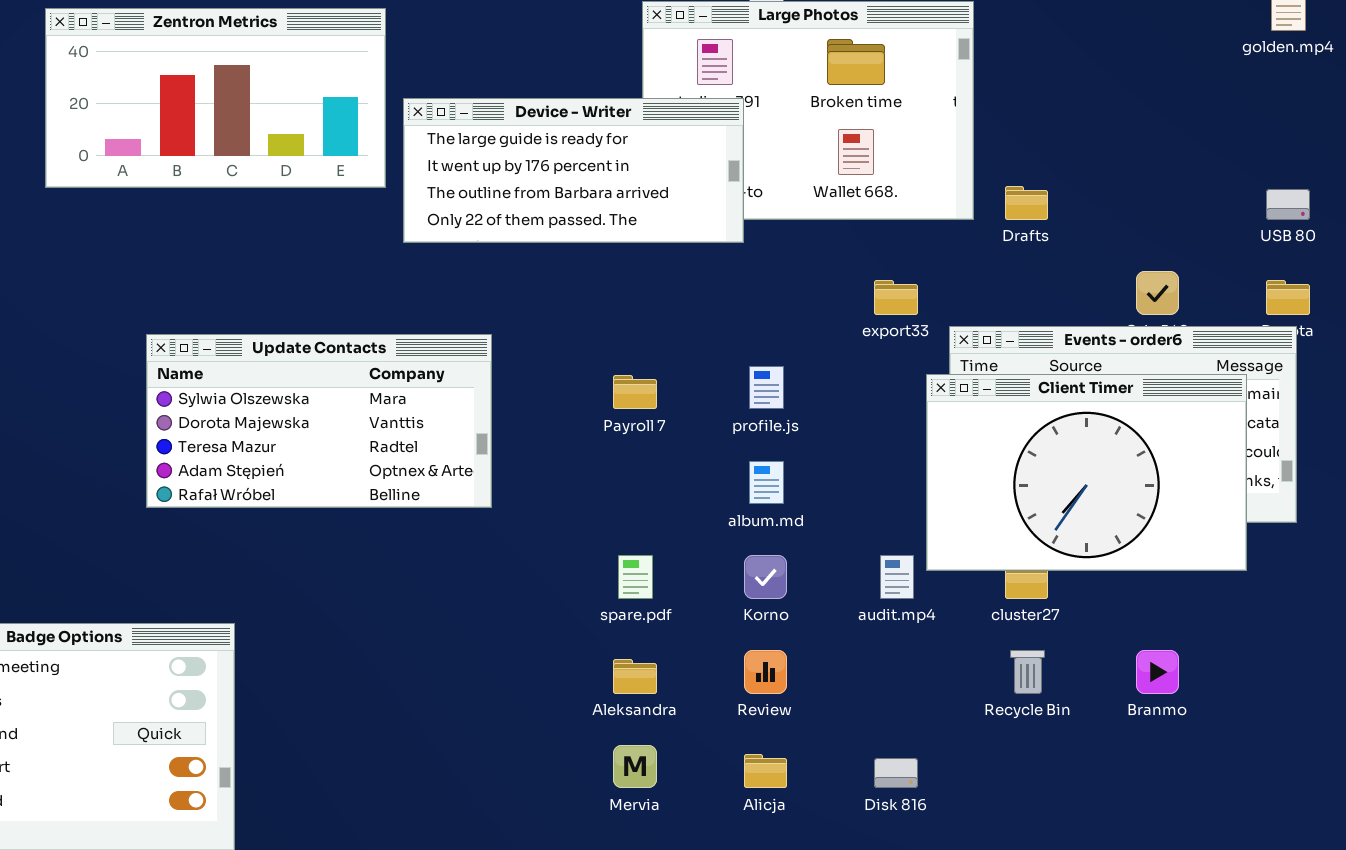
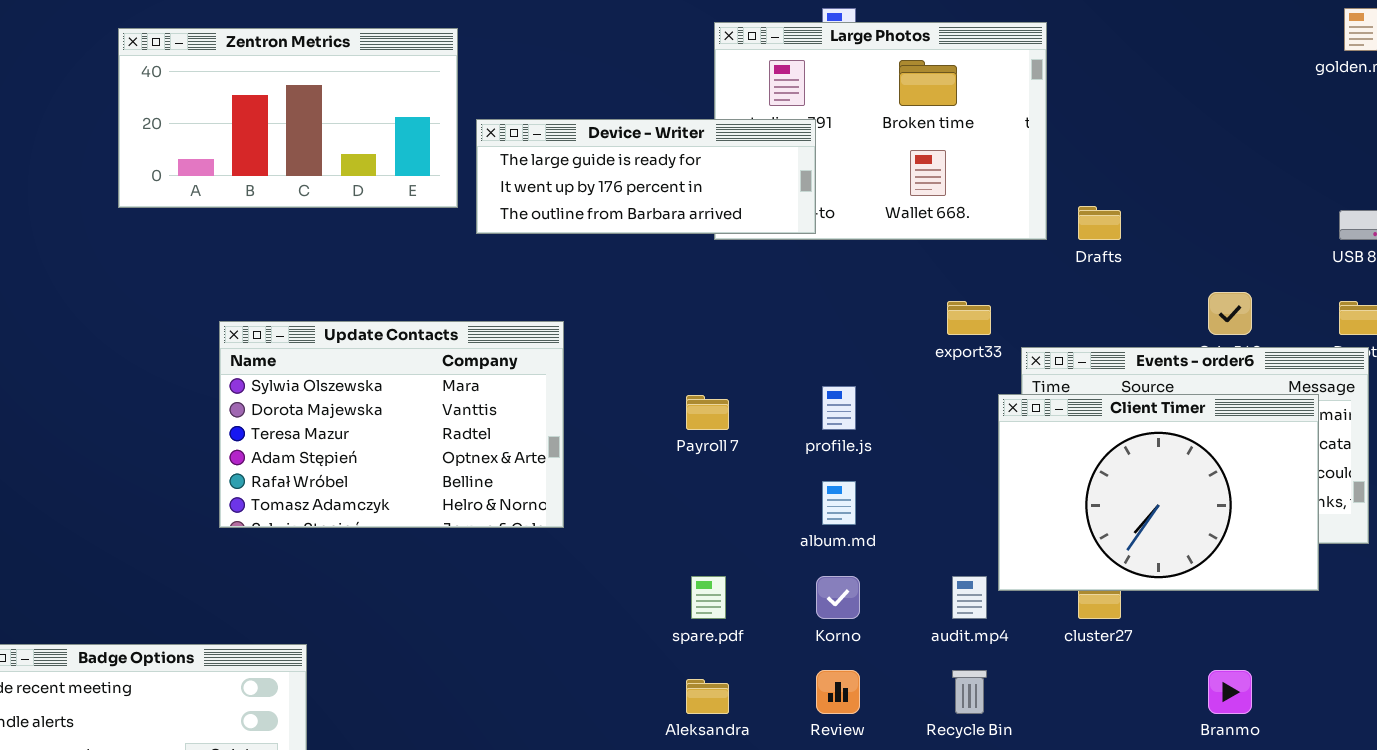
Device - Writer: [403,98,744,243] -> [476,119,816,234], resized
Update Contacts: [146,334,492,508] -> [219,321,564,528], resized
Recycle Bin: [1010,650,1045,694] -> [952,670,987,714], moved

